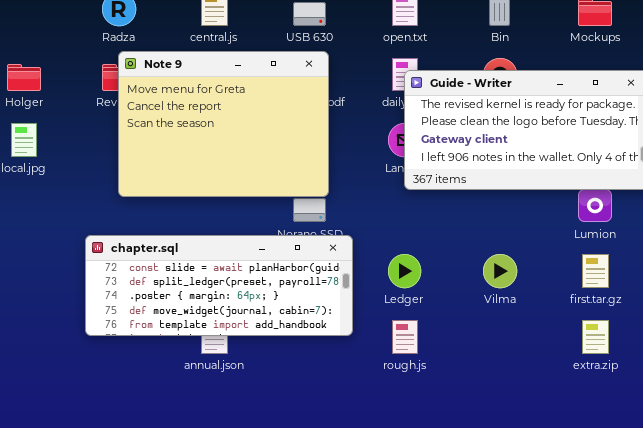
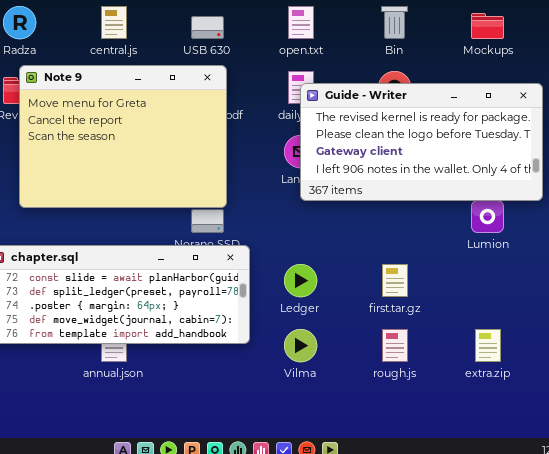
Vilma: [483,254,517,288] -> [284,329,317,362], moved
first.tar.gz: [582,254,609,288] -> [382,264,408,297], moved
rough.js: [392,320,418,354] -> [382,329,408,362], moved

